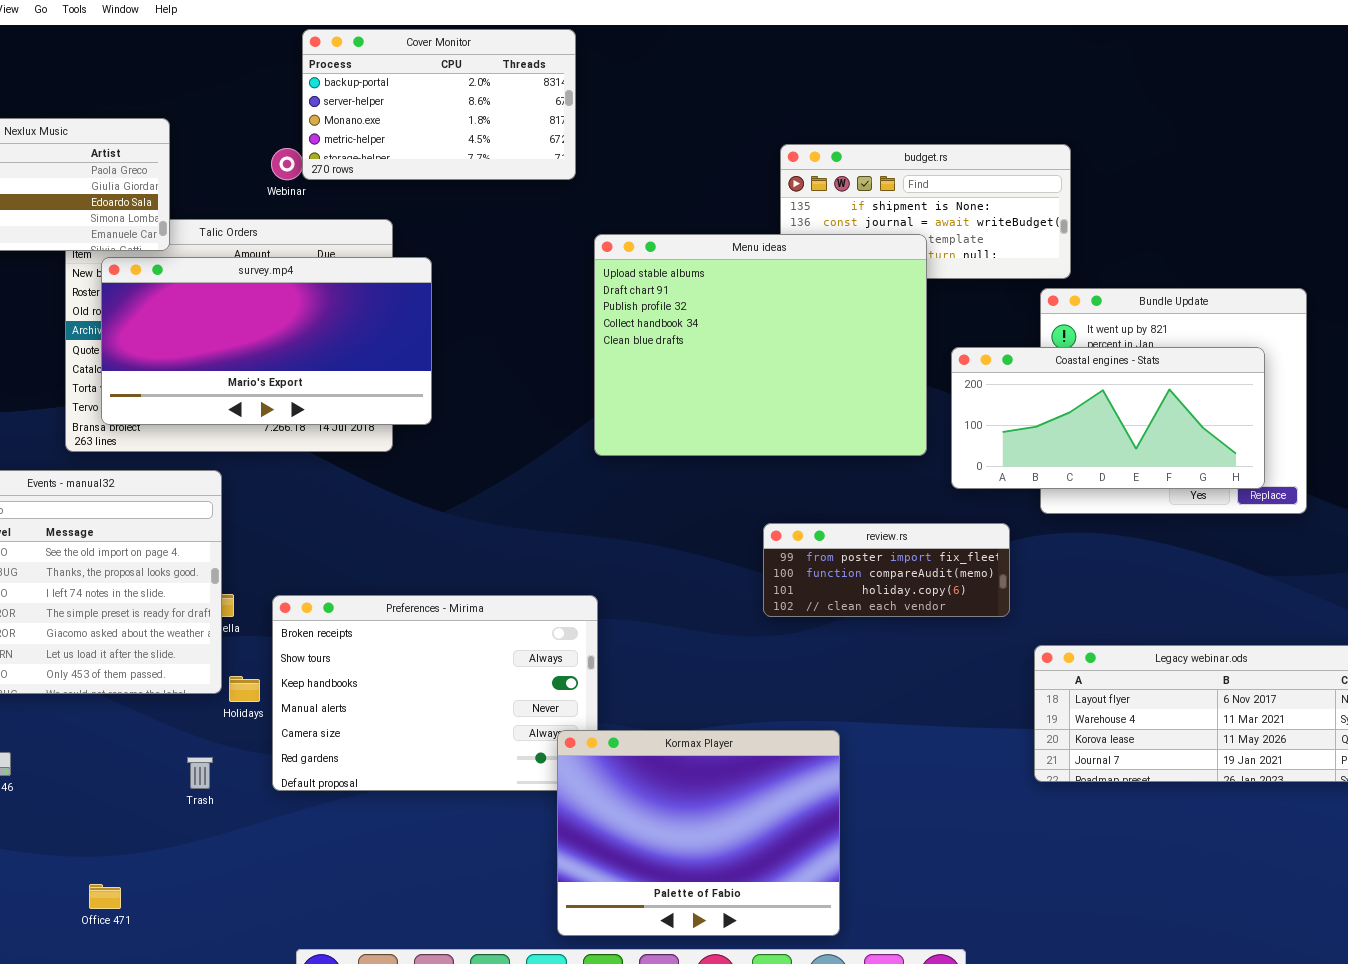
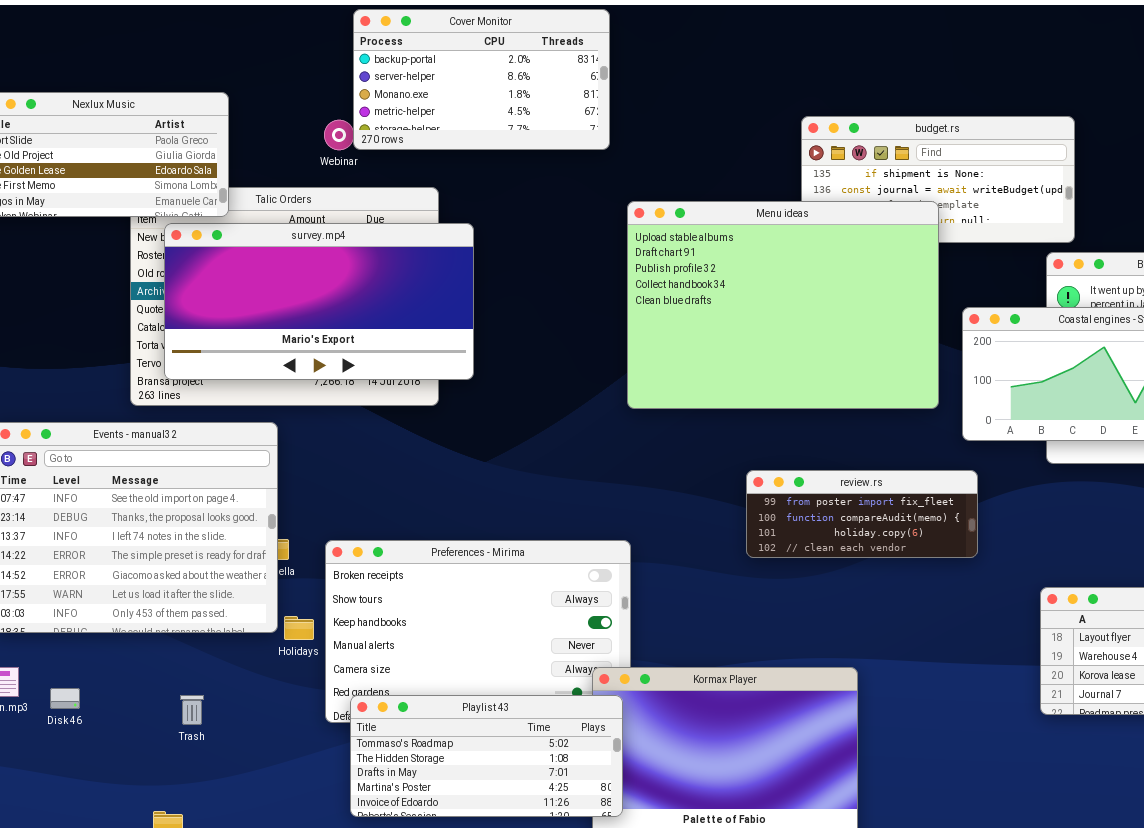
review.rs: [763,523,1010,617] -> [746,470,978,558], moved
Trash: [187,757,213,789] -> [180,695,204,725], moved
Playlist 43: none -> [350,695,623,817], opened

